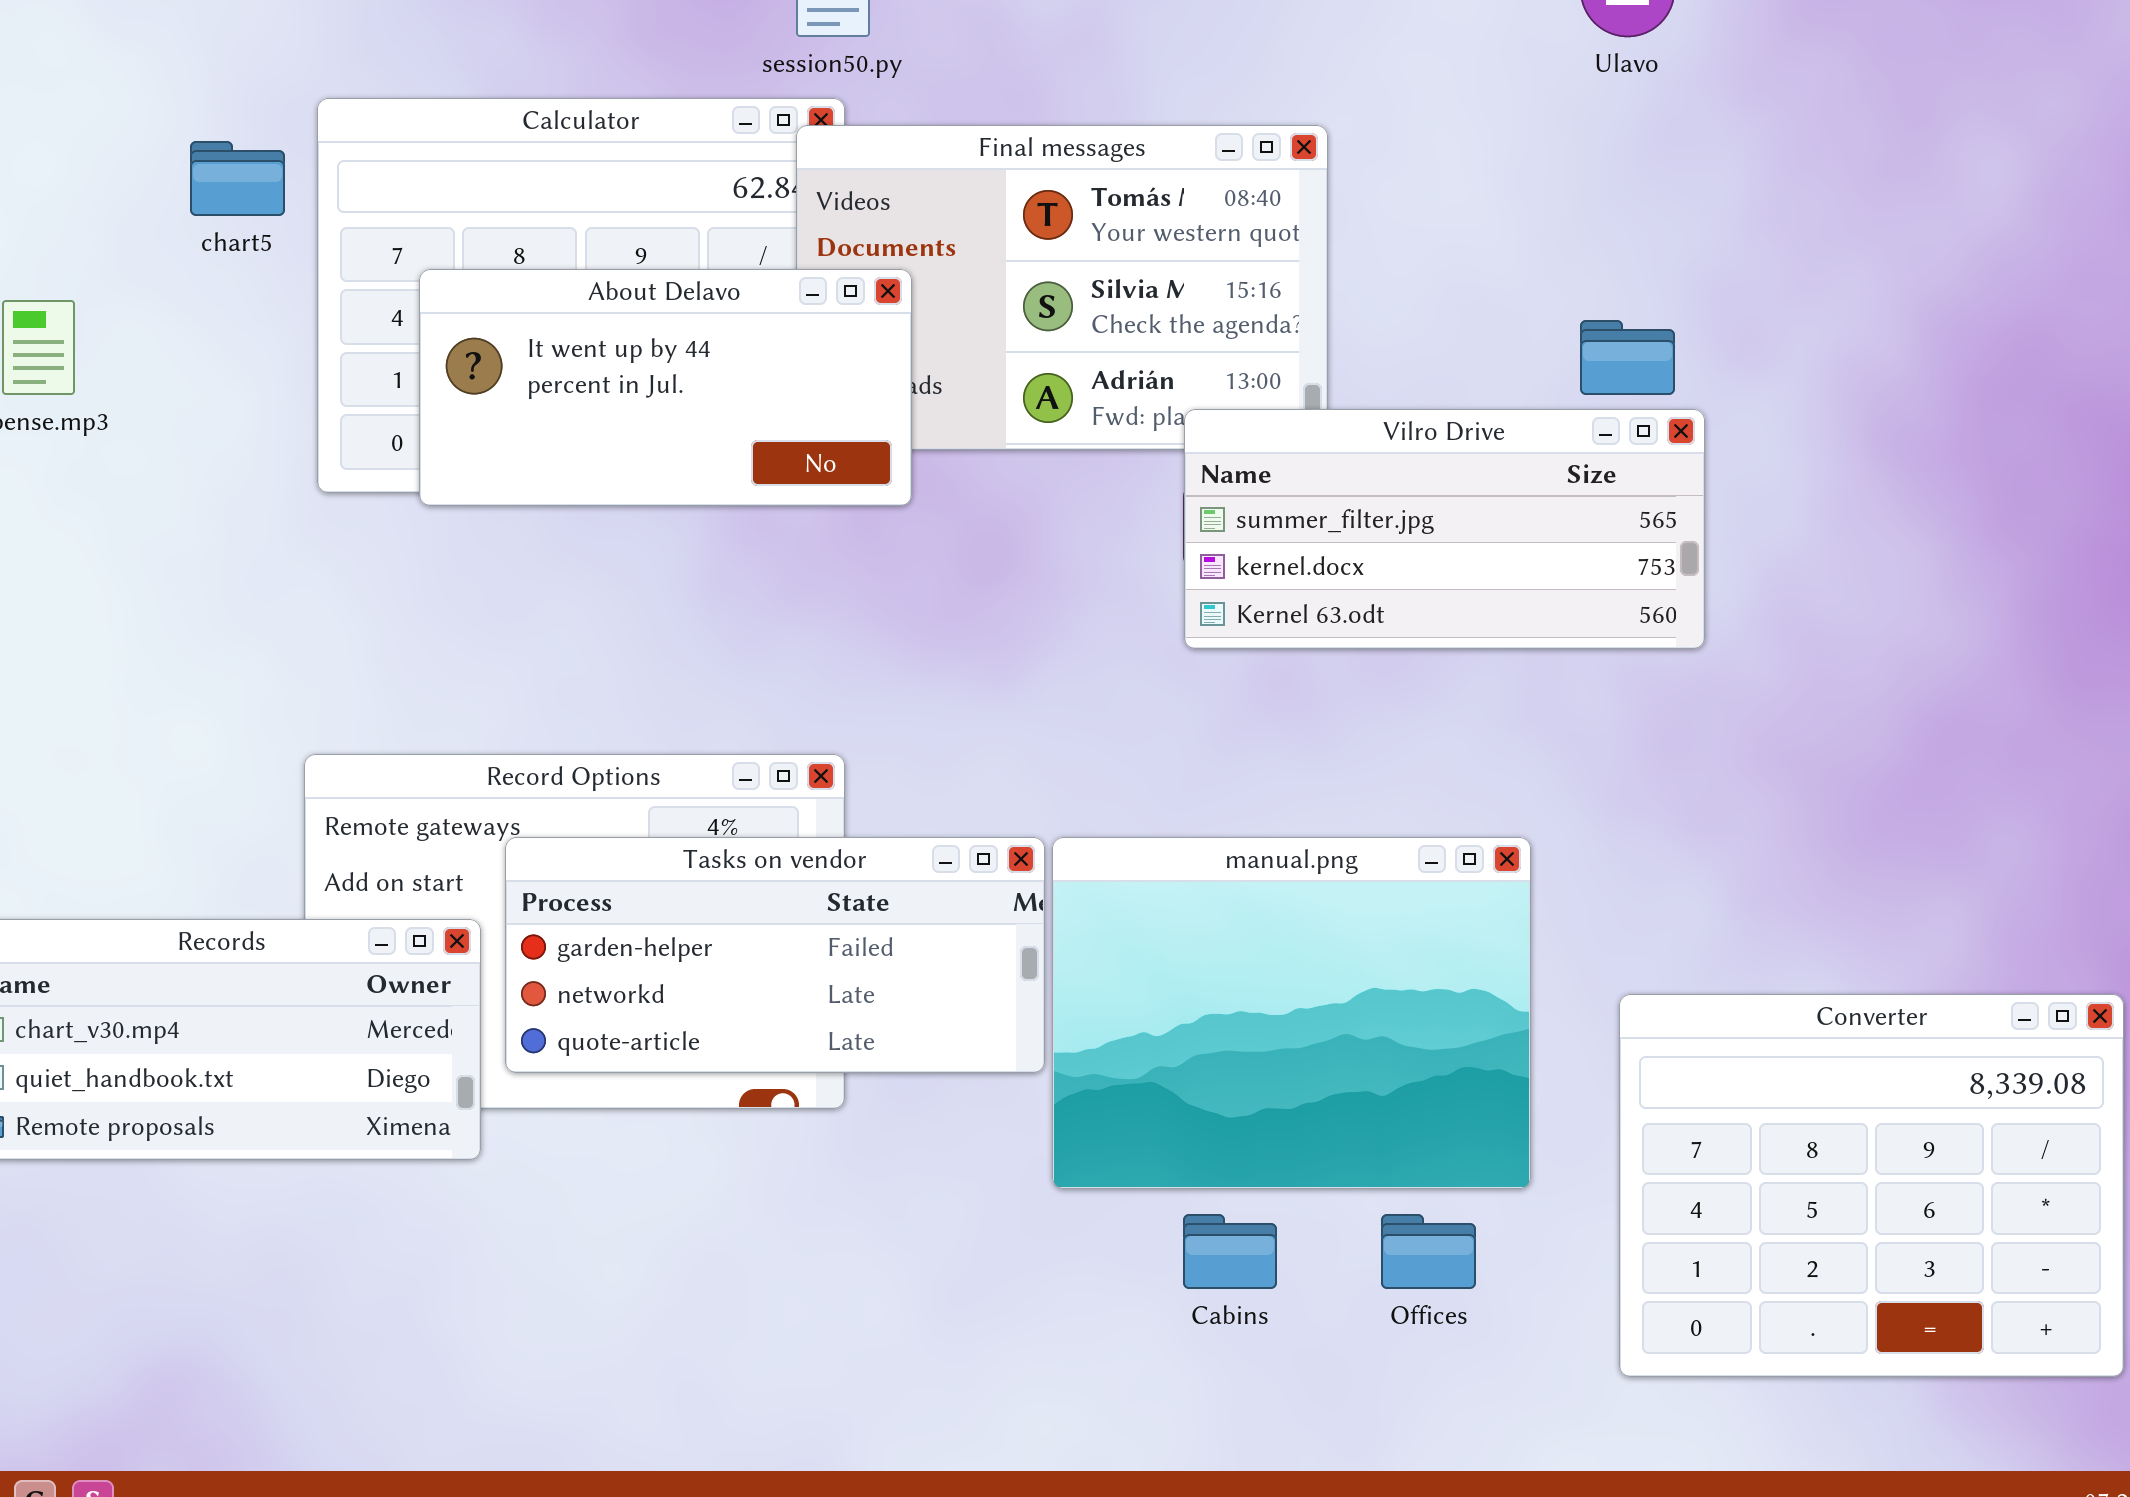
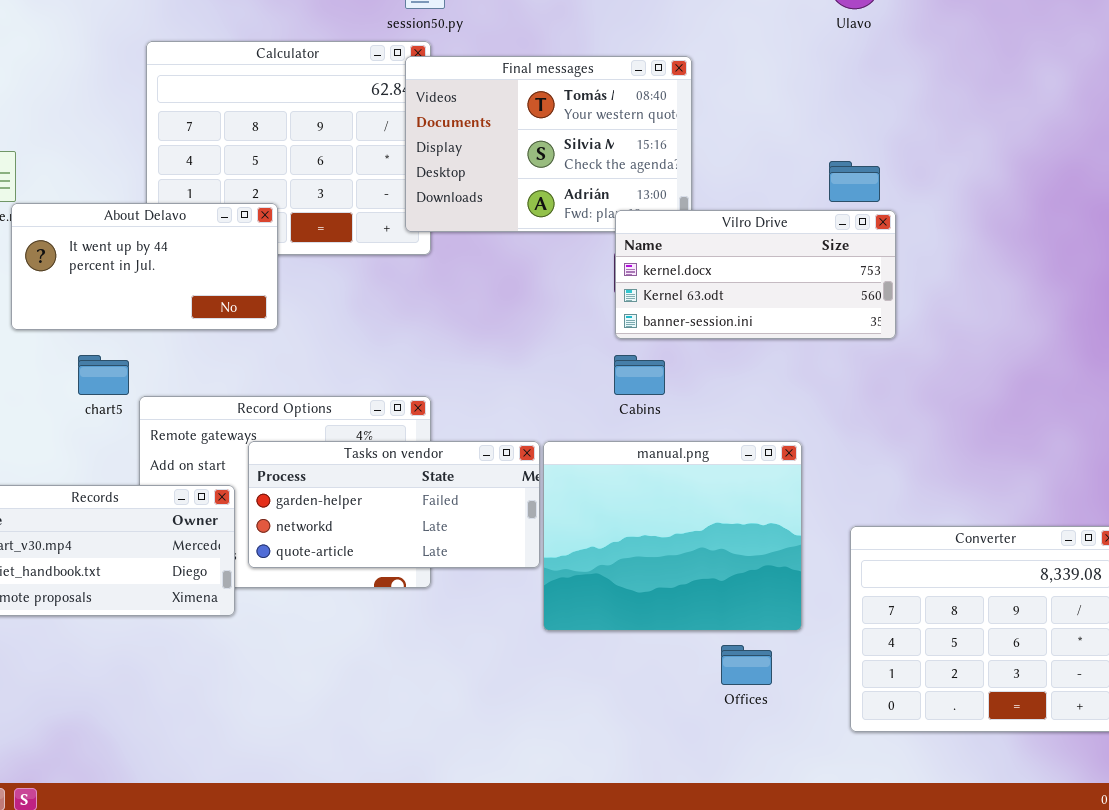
chart5: [190,141,285,216] -> [78,355,129,395], moved
About Delavo: [419,269,912,506] -> [11,203,278,330], moved
Vilro Drive: [1184,409,1705,649] -> [615,210,896,339], scrolled down 1 row
Cabins: [1183,1214,1277,1289] -> [614,355,665,395], moved

